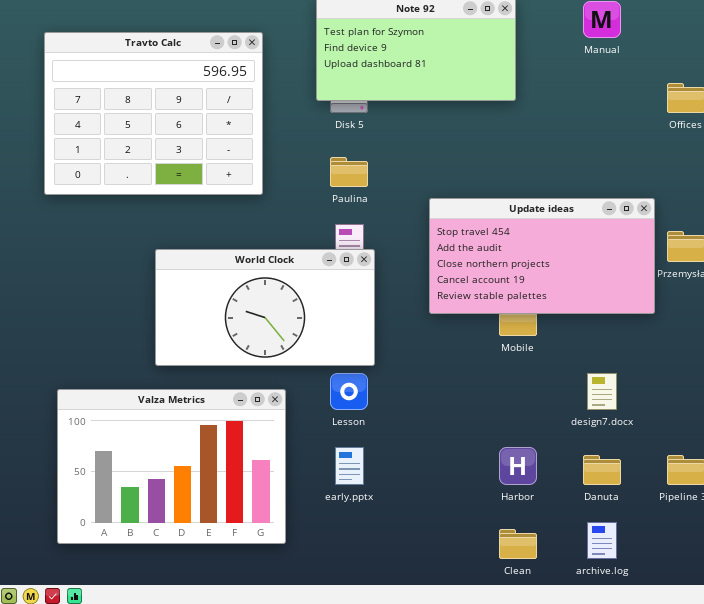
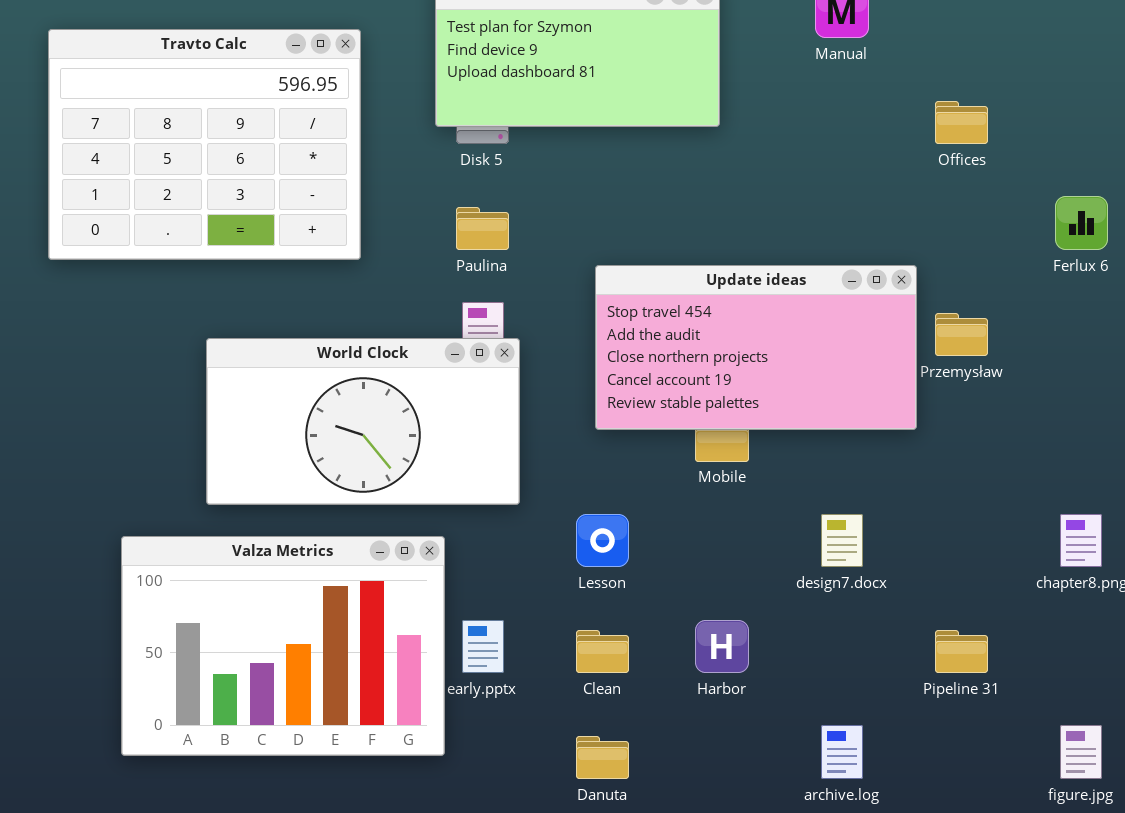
Lesson: [330,373,368,410] -> [576,514,629,567], moved
Valza Metrics: [57,389,286,544] -> [121,536,445,756], moved
Danuta: [583,455,621,485] -> [576,736,629,779], moved
Clean: [499,529,537,559] -> [576,630,629,673], moved

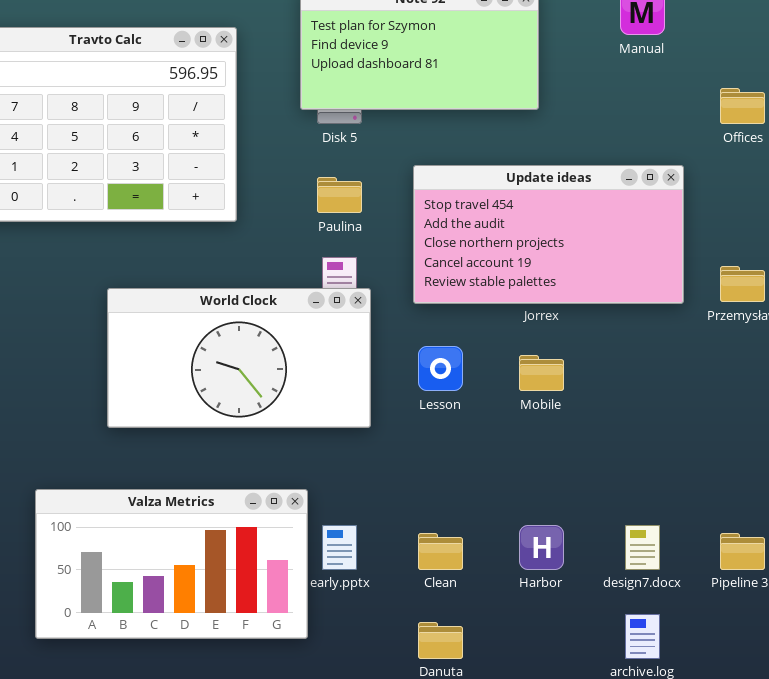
Update ideas: [595,265,917,430] -> [413,165,684,304], moved
Lesson: [576,514,629,567] -> [418,346,463,391], moved
design7.docx: [821,514,863,567] -> [625,525,660,570], moved
Valza Metrics: [121,536,445,756] -> [35,489,308,639], resized

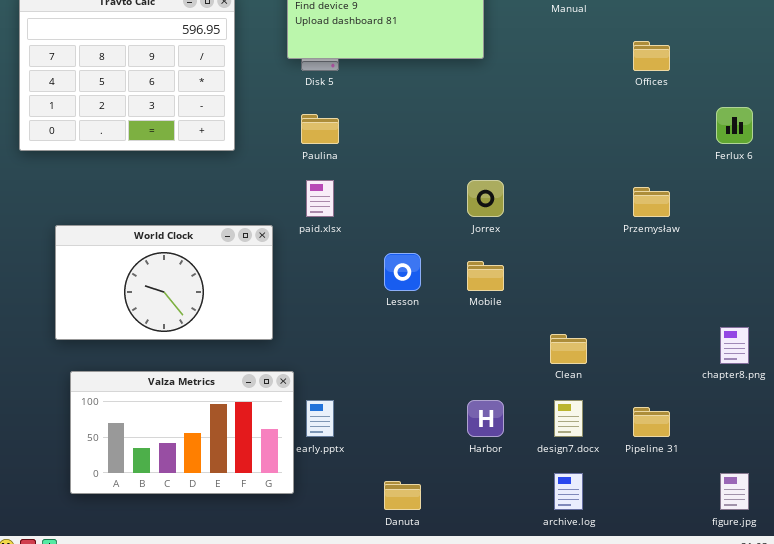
Update ideas: [413,165,684,304] -> none, closed
World Clock: [107,288,371,428] -> [55,225,273,340], moved
Clean: [418,533,463,570] -> [550,334,587,364], moved

